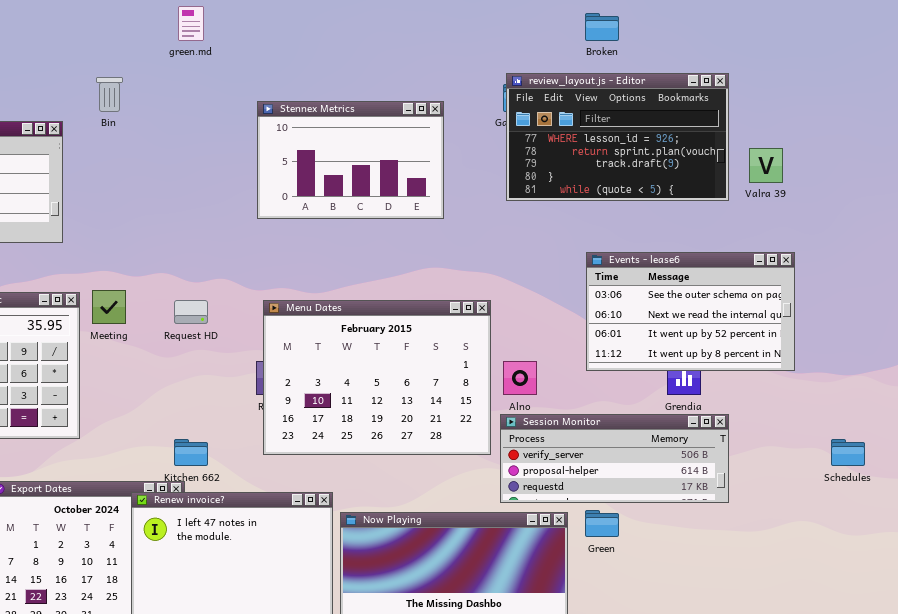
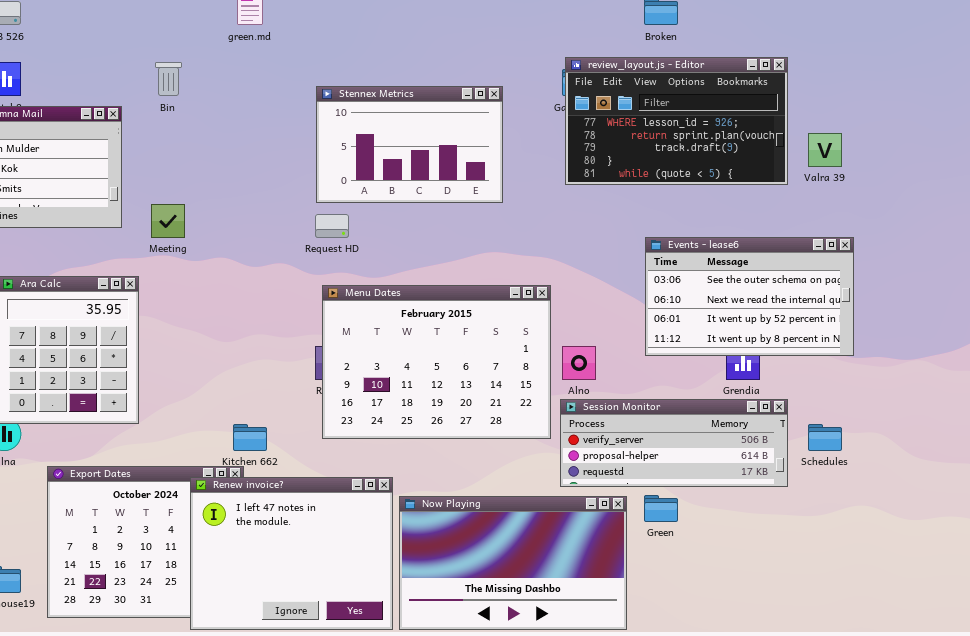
Meeting: [92,290,126,324] -> [151,204,185,238], moved
Request HD: [174,300,208,324] -> [315,214,349,238], moved
Schedules: [831,439,865,466] -> [808,424,842,451], moved

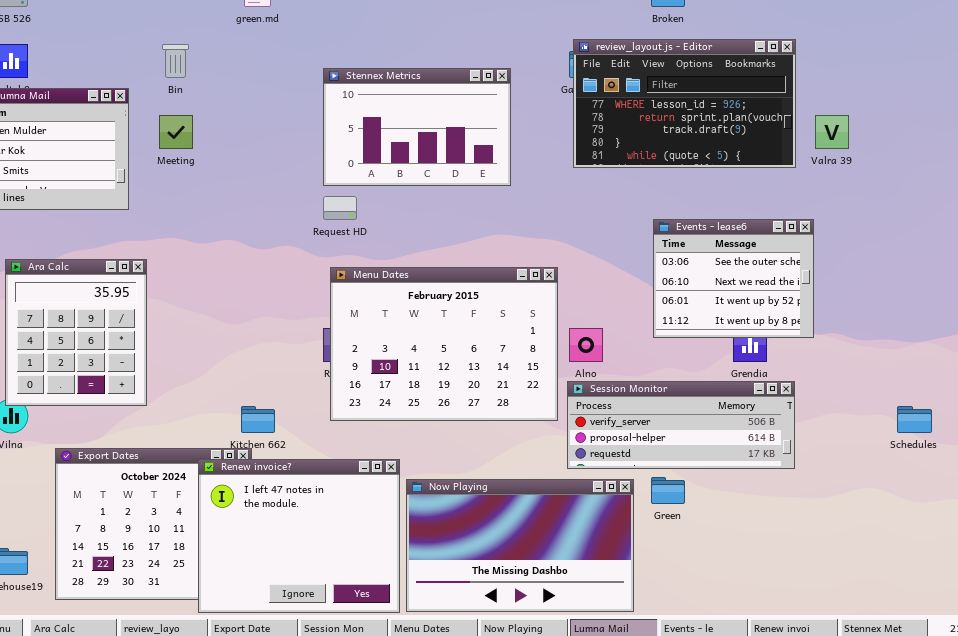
Meeting: [151,204,185,238] -> [159,115,193,149], moved
Events - lease6: [645,237,854,356] -> [653,219,814,338], resized
Schedules: [808,424,842,451] -> [897,406,932,433], moved

